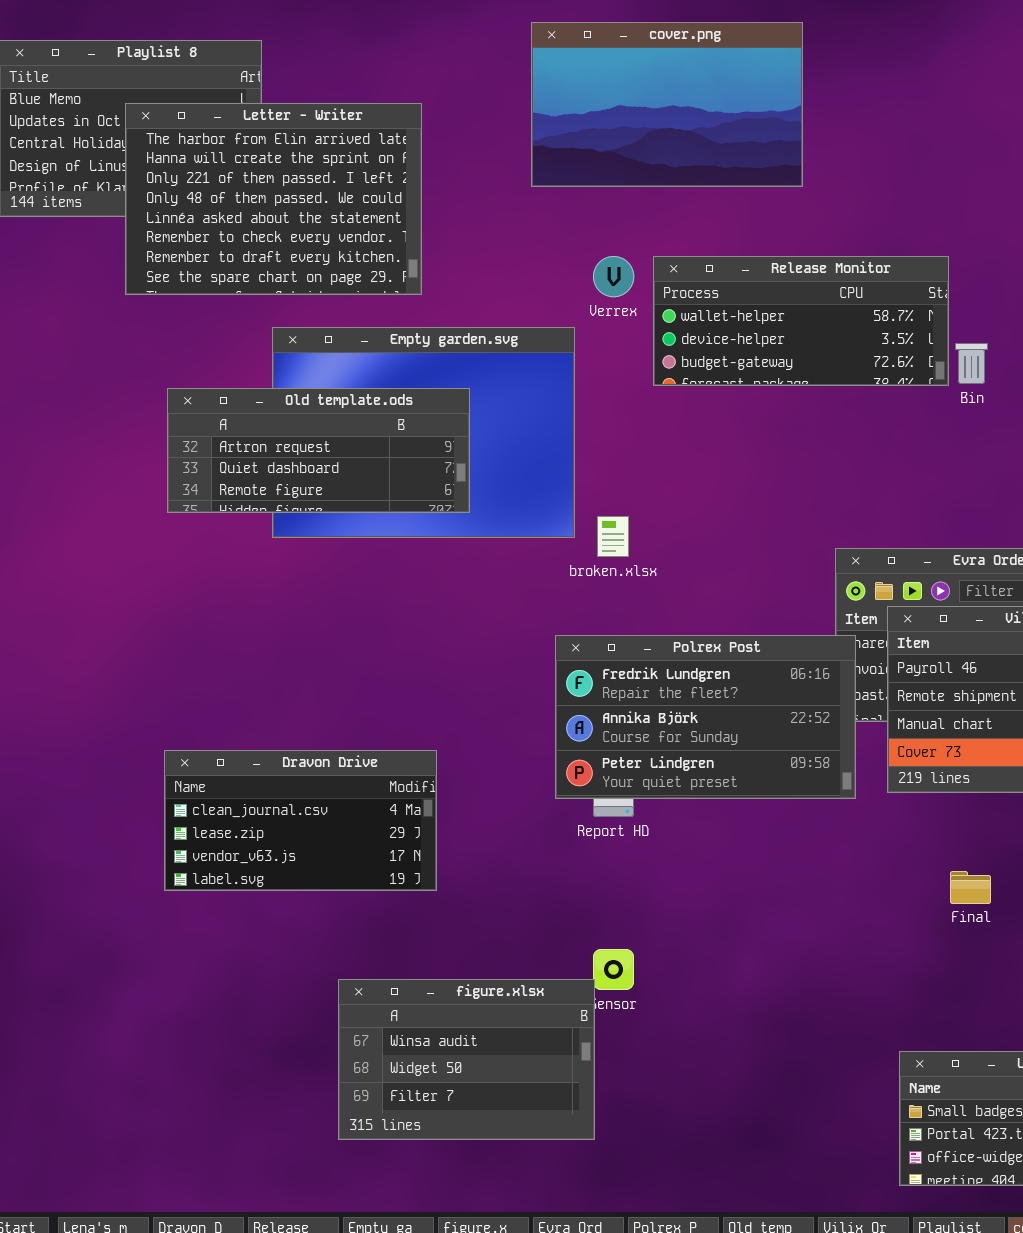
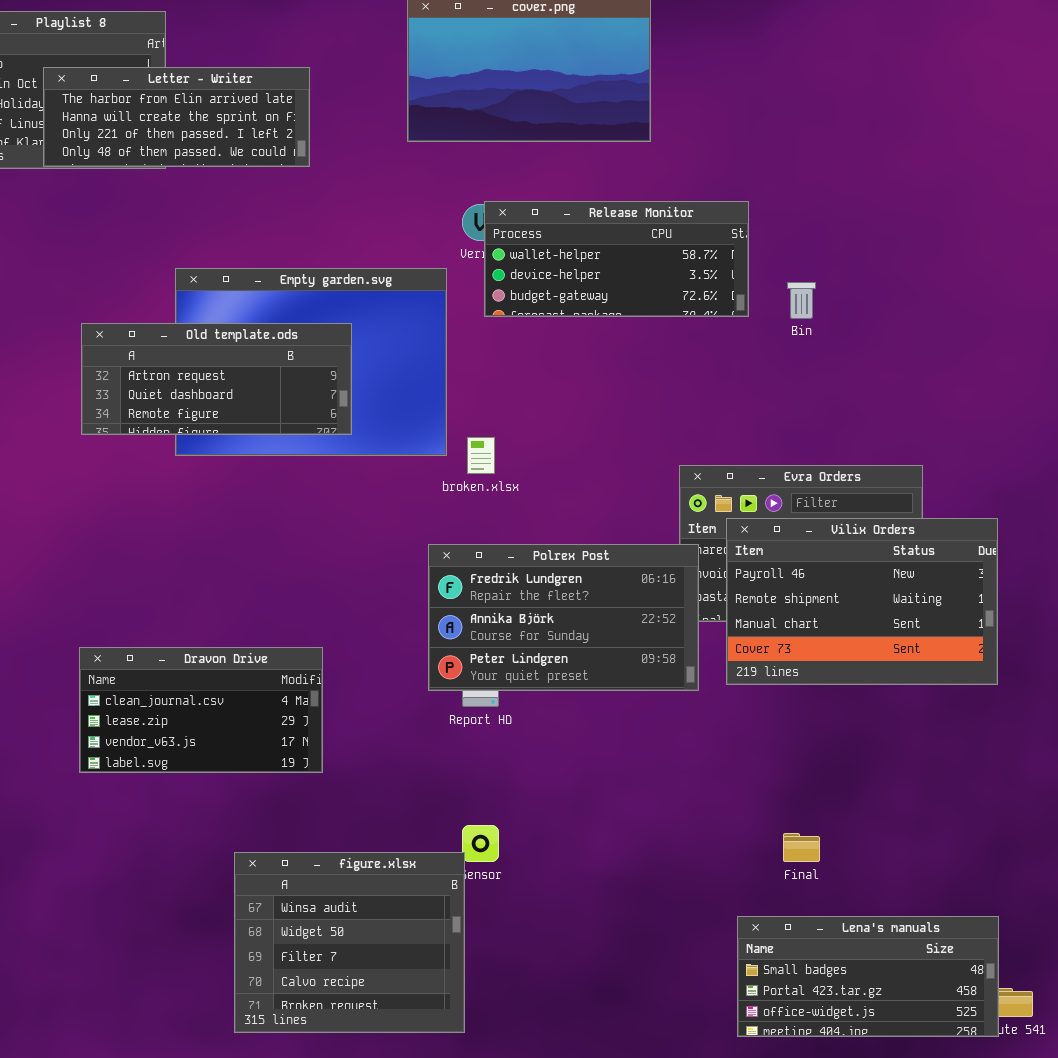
Letter - Writer: [125,103,422,295] -> [43,67,310,167], resized
Release Monitor: [653,256,949,386] -> [484,201,749,317], moved
Final: [950,871,991,904] -> [783,833,820,862], moved
figure.xlsx: [338,979,595,1140] -> [234,852,465,1033], resized

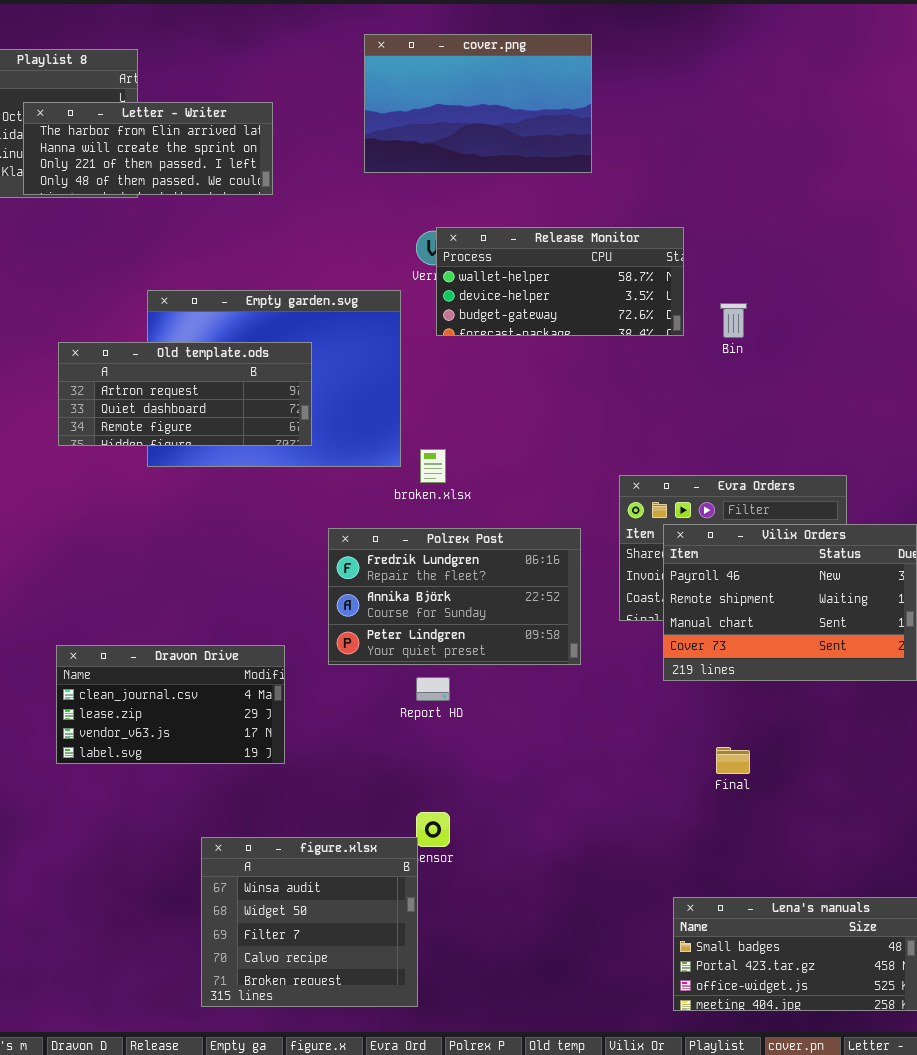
Polrex Post: [428,544,699,691] -> [328,528,581,665], moved
Final: [783,833,820,862] -> [716,747,750,774], moved

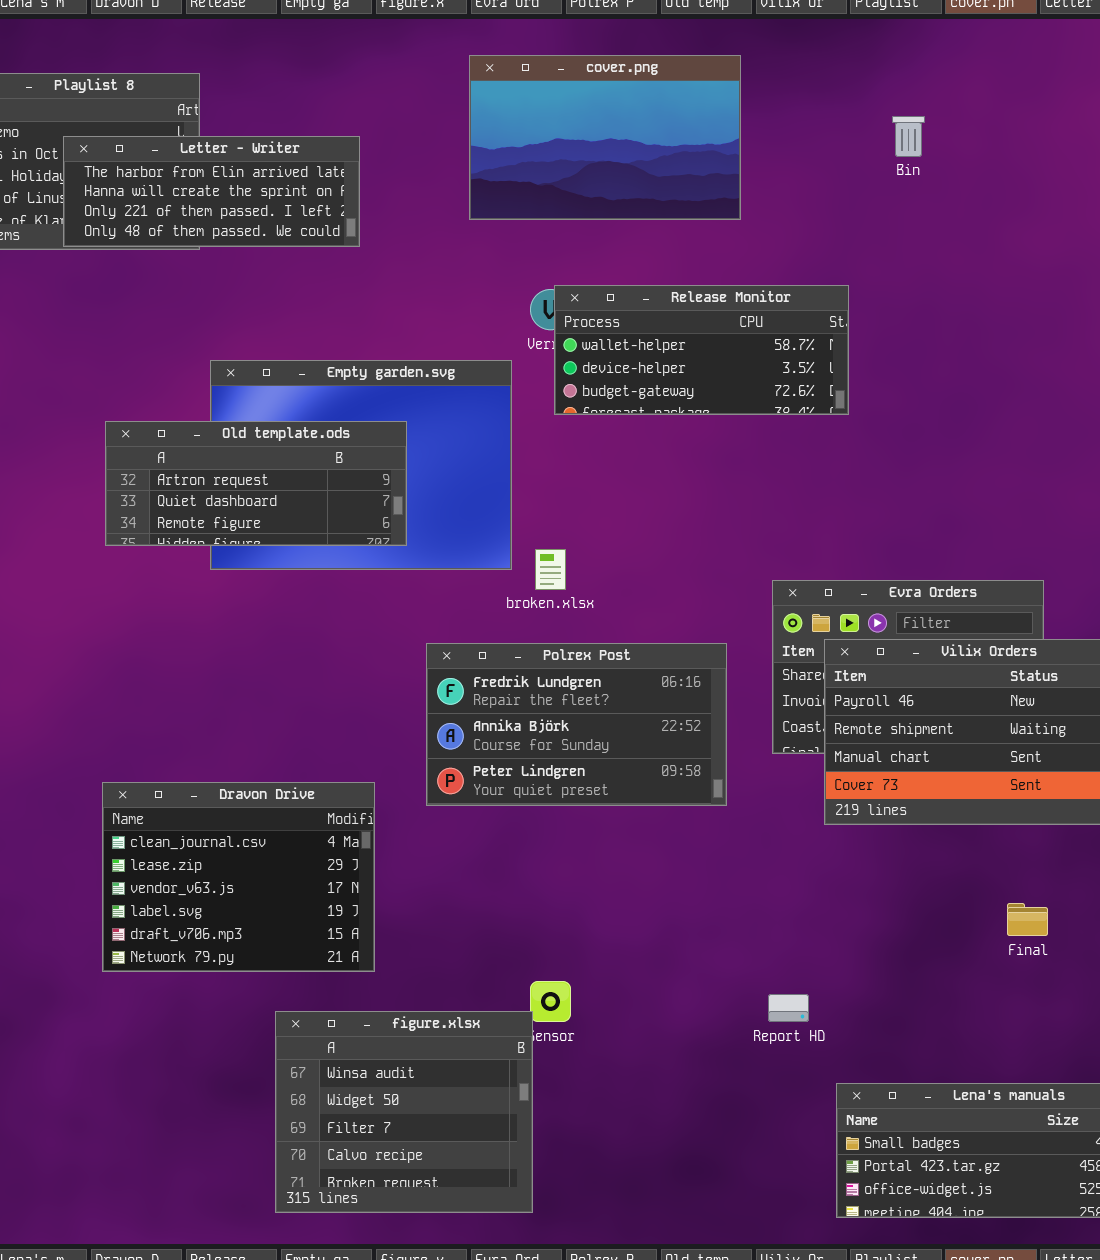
Bin: [720,303,747,338] -> [892,116,925,157], moved
Dravon Drive: [56,645,285,764] -> [102,782,375,972], resized
Report HD: [416,677,450,701] -> [768,994,809,1022], moved
Final: [716,747,750,774] -> [1007,903,1048,936], moved

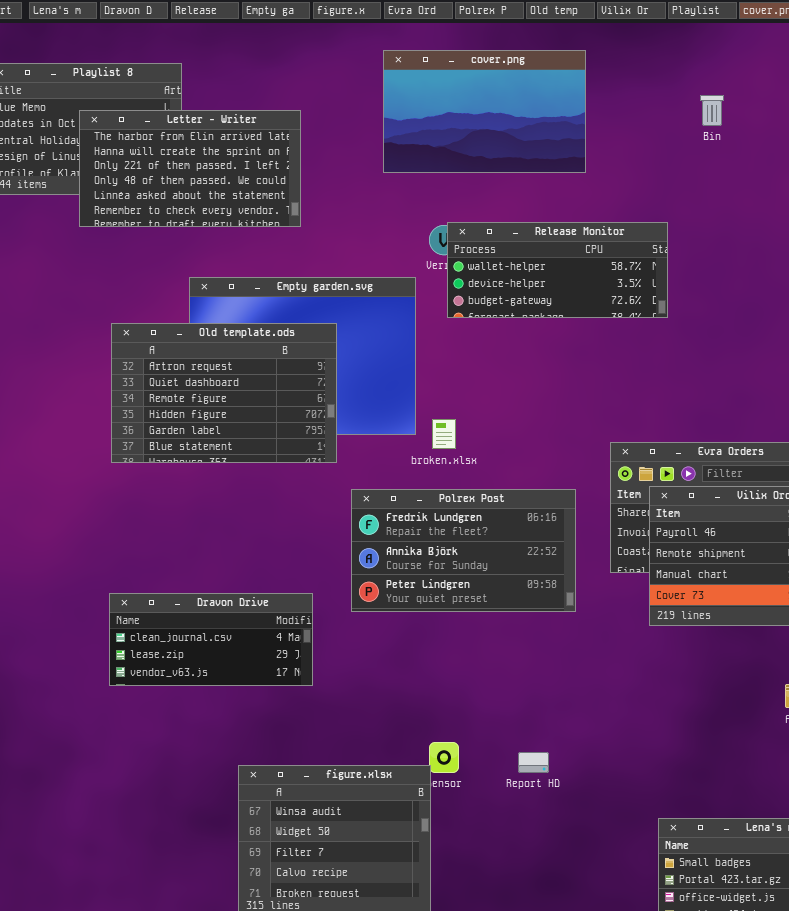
Letter - Writer: [63,136,360,247] -> [79,110,301,227], resized
Old template.ods: [105,421,407,546] -> [111,323,337,463], resized
Dravon Drive: [102,782,375,972] -> [109,593,313,686], resized
Report HD: [768,994,809,1022] -> [518,752,549,773], moved

